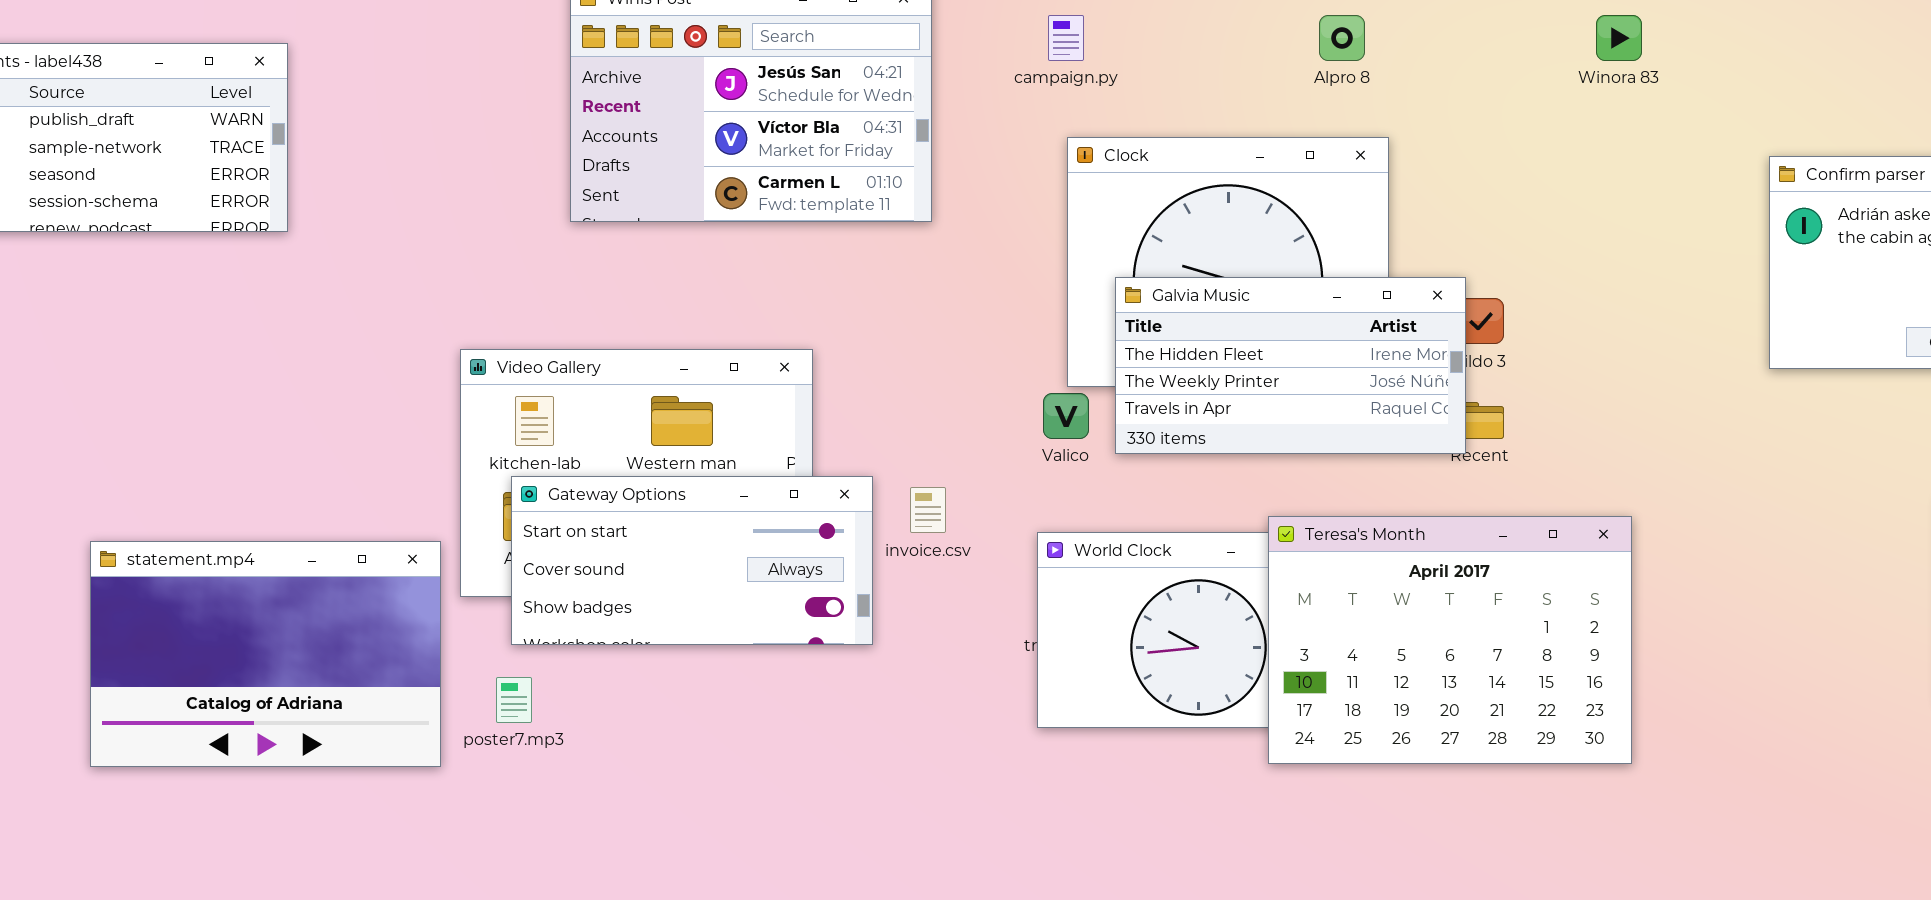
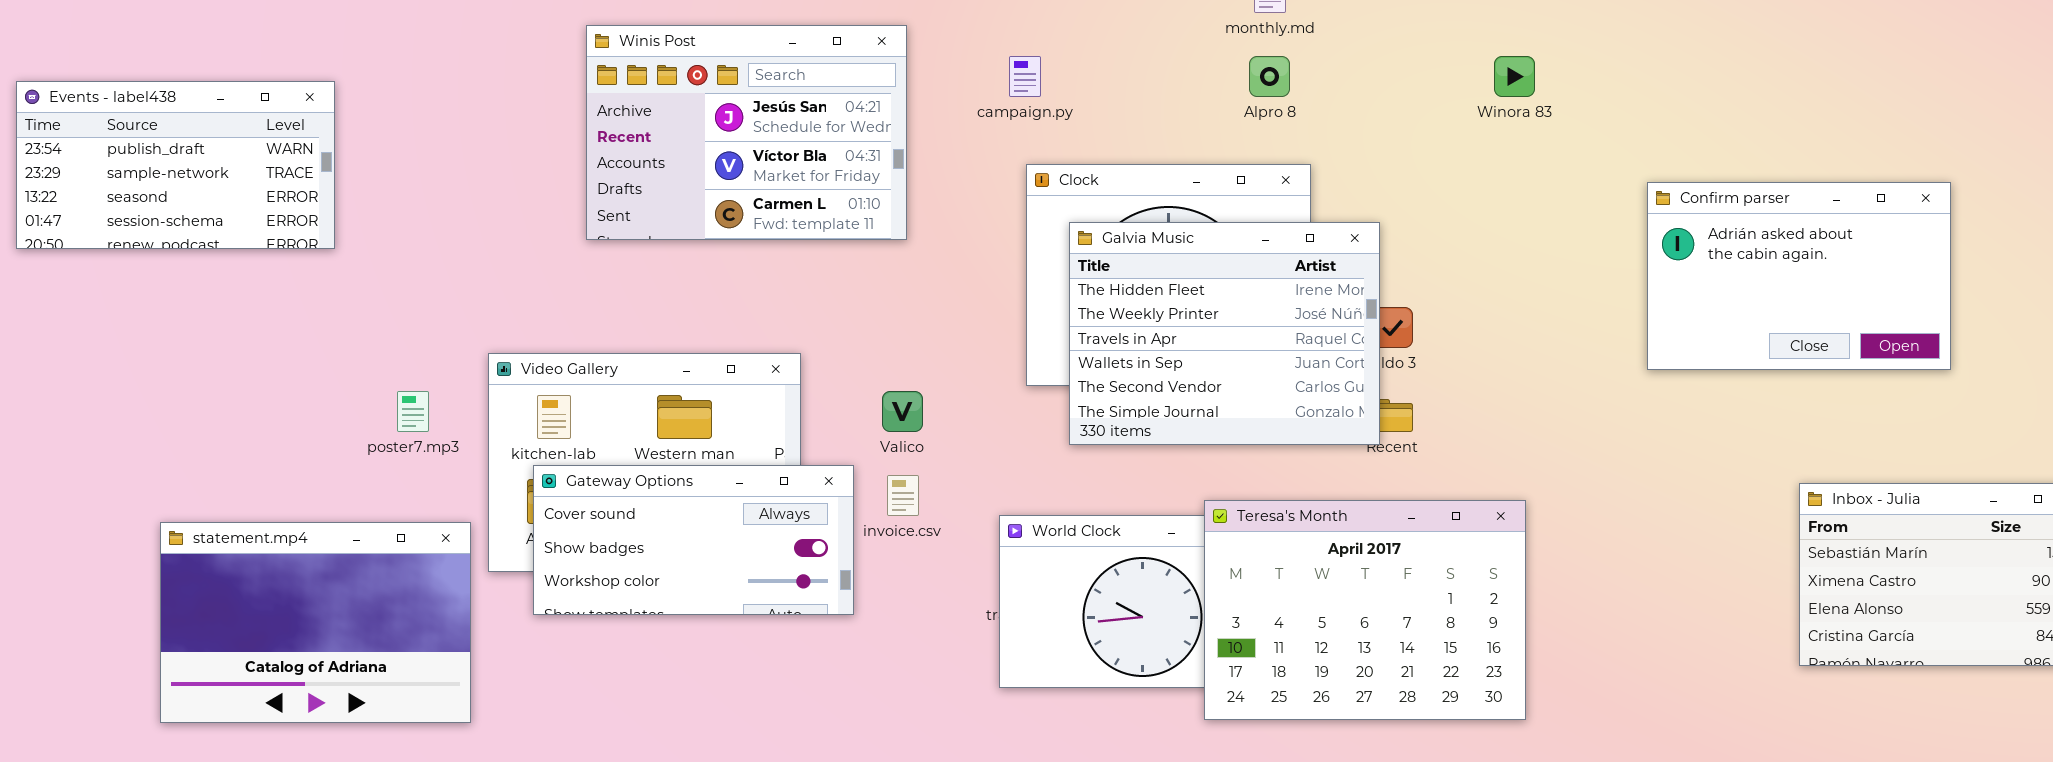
Galvia Music: [1115,277,1466,454] -> [1069,222,1380,445], resized
Valico: [1043,393,1089,439] -> [882,391,923,432], moved
Gateway Options: [511,476,873,645] -> [533,465,854,615], scrolled down 1 row
poster7.mp3: [496,677,532,723] -> [397,391,429,432], moved

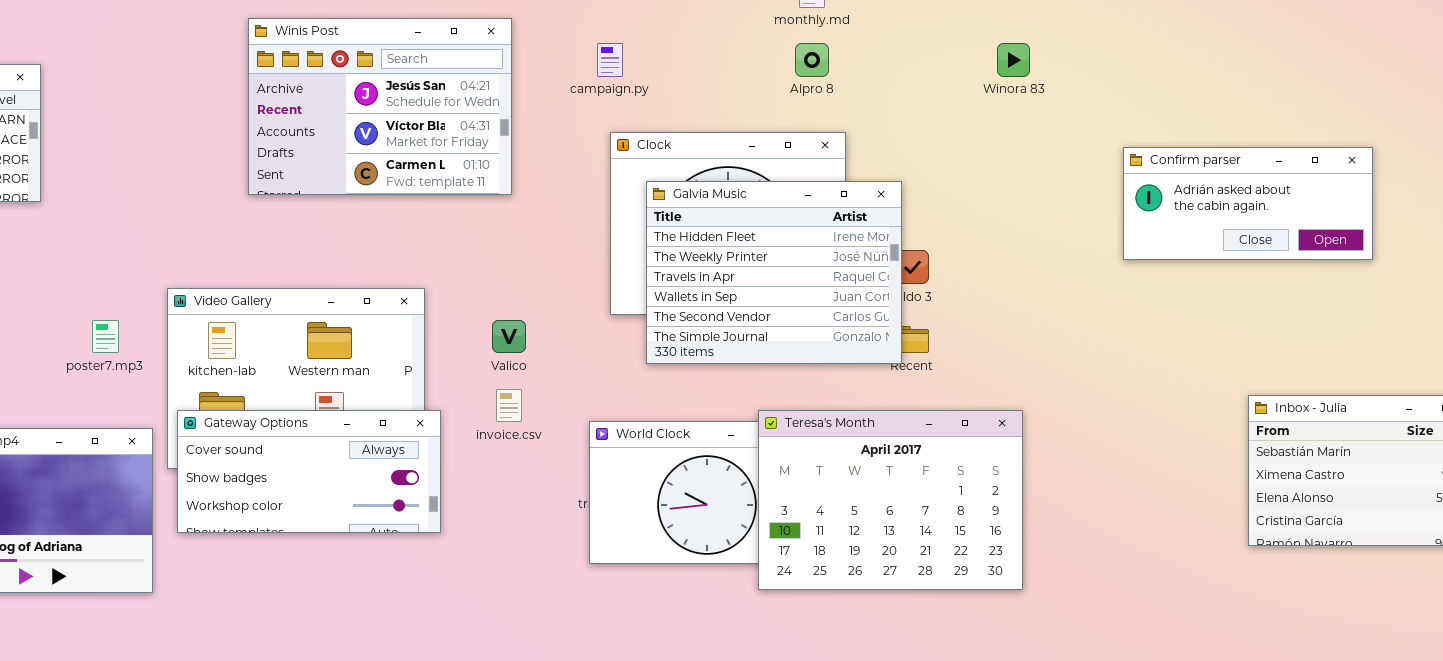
Confirm parser: [1647,182,1951,370] -> [1123,147,1373,260], resized
Gateway Options: [533,465,854,615] -> [177,410,441,533], moved

